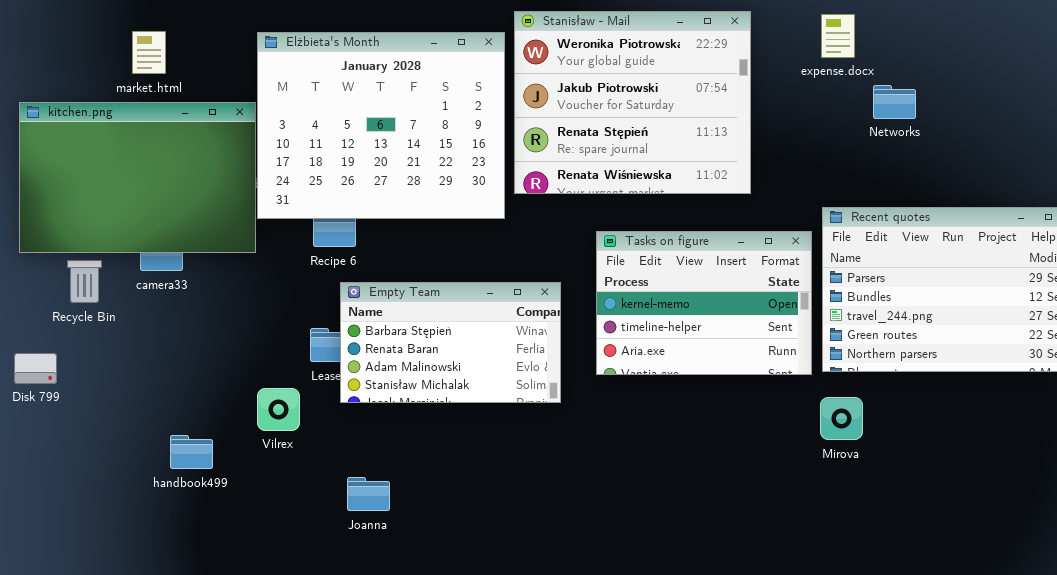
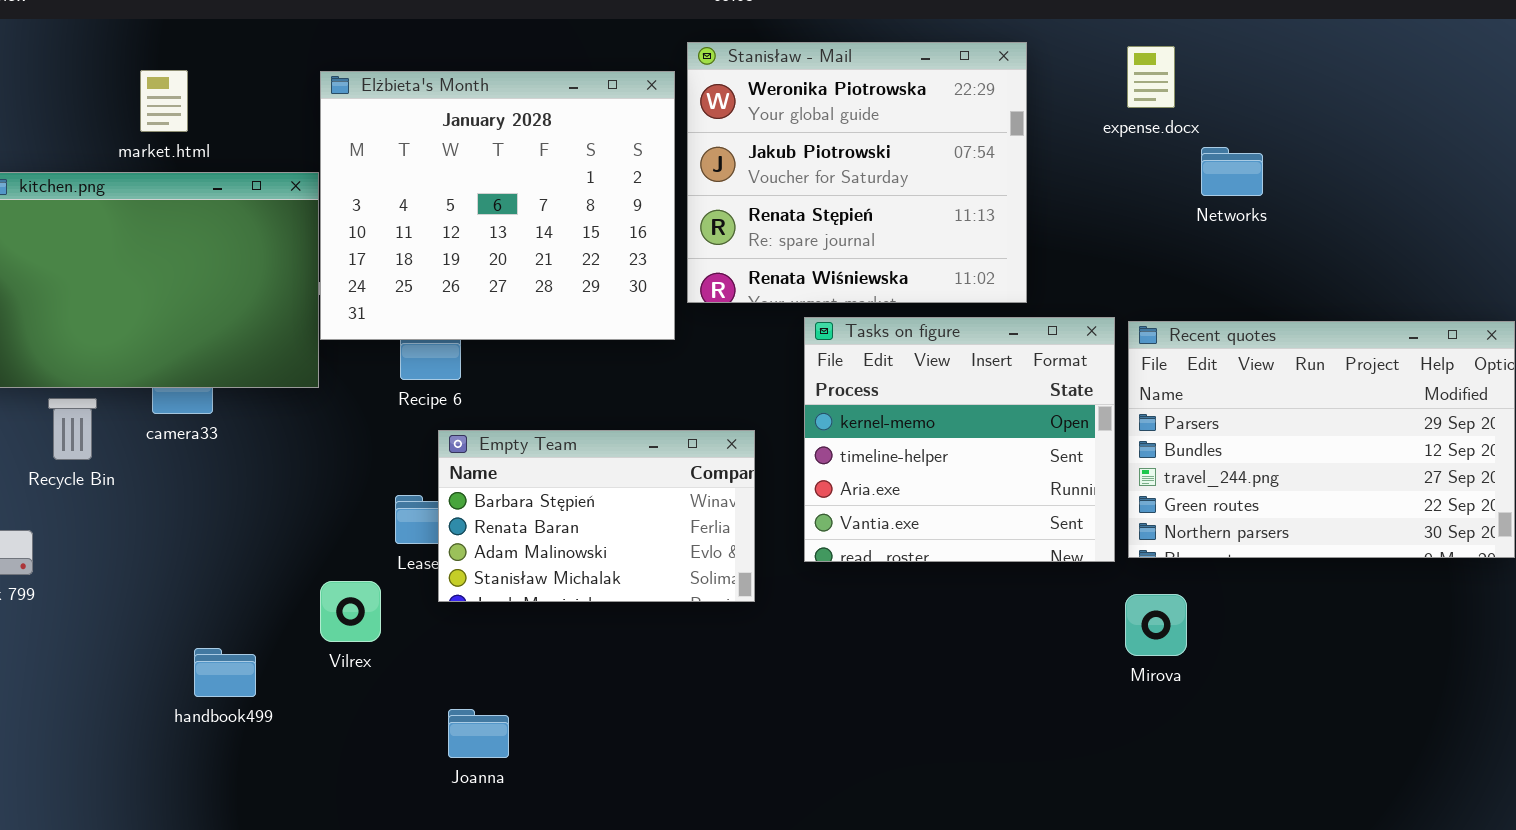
Tasks on figure: [596,231,812,375] -> [804,317,1115,562], resized

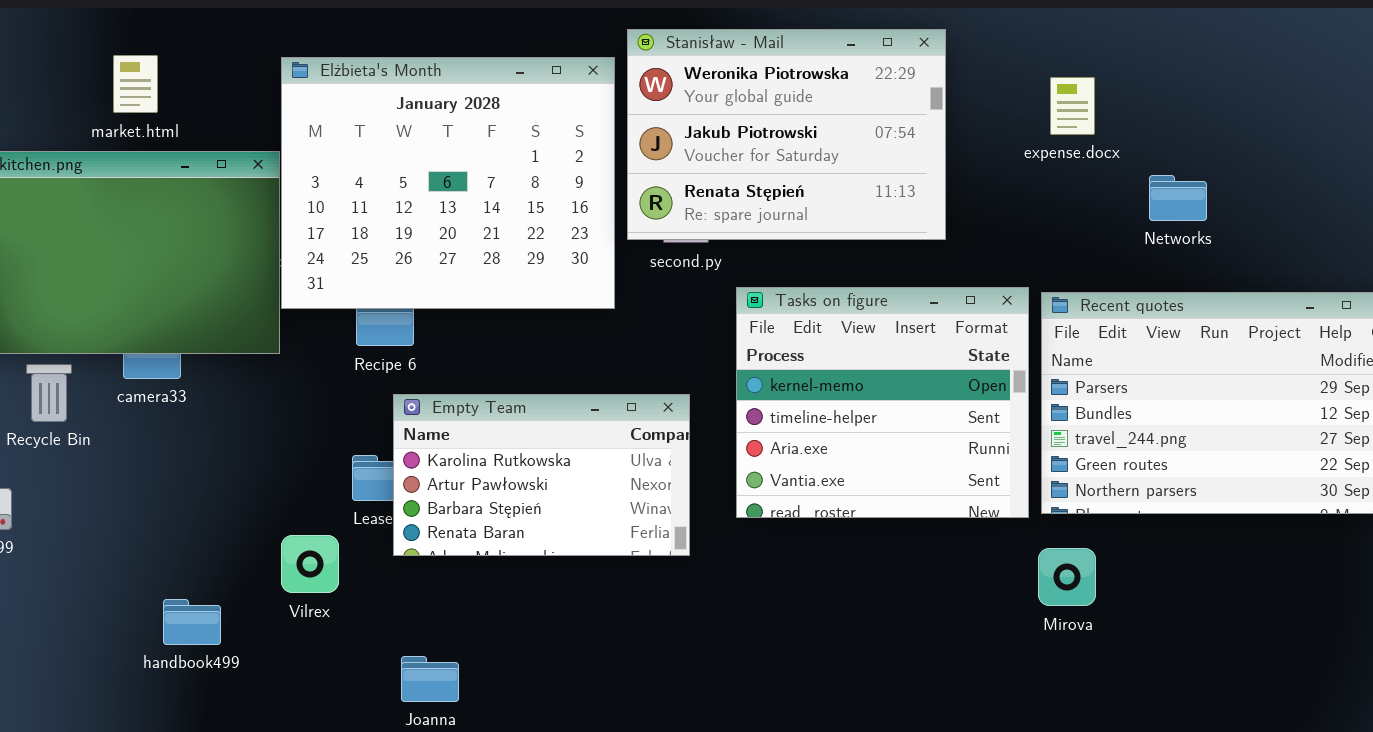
Stanisław - Mail: [687,42,1027,303] -> [627,29,946,240], resized
expense.docx: [1127,46,1175,108] -> [1050,77,1095,135], moved
Networks: [1201,147,1263,196] -> [1149,175,1207,221], moved
Empty Team: [438,430,755,602] -> [393,394,690,556], scrolled up 2 rows

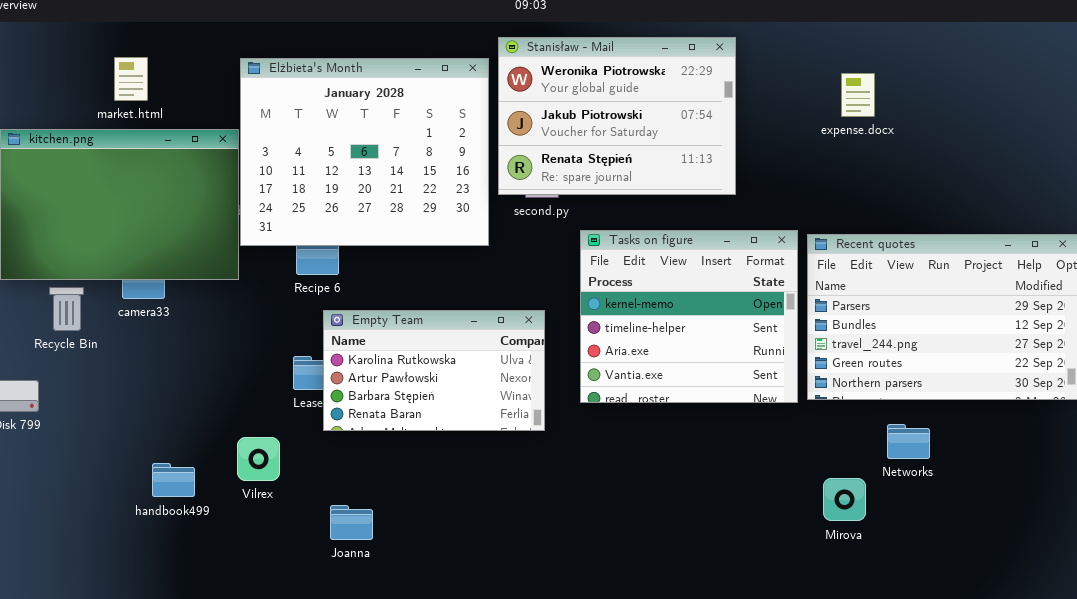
expense.docx: [1050,77,1095,135] -> [841,73,875,117], moved
Networks: [1149,175,1207,221] -> [887,424,930,459], moved
Vilrex: [281,535,339,593] -> [237,437,280,481], moved
Mirova: [1038,548,1096,606] -> [823,478,866,521], moved

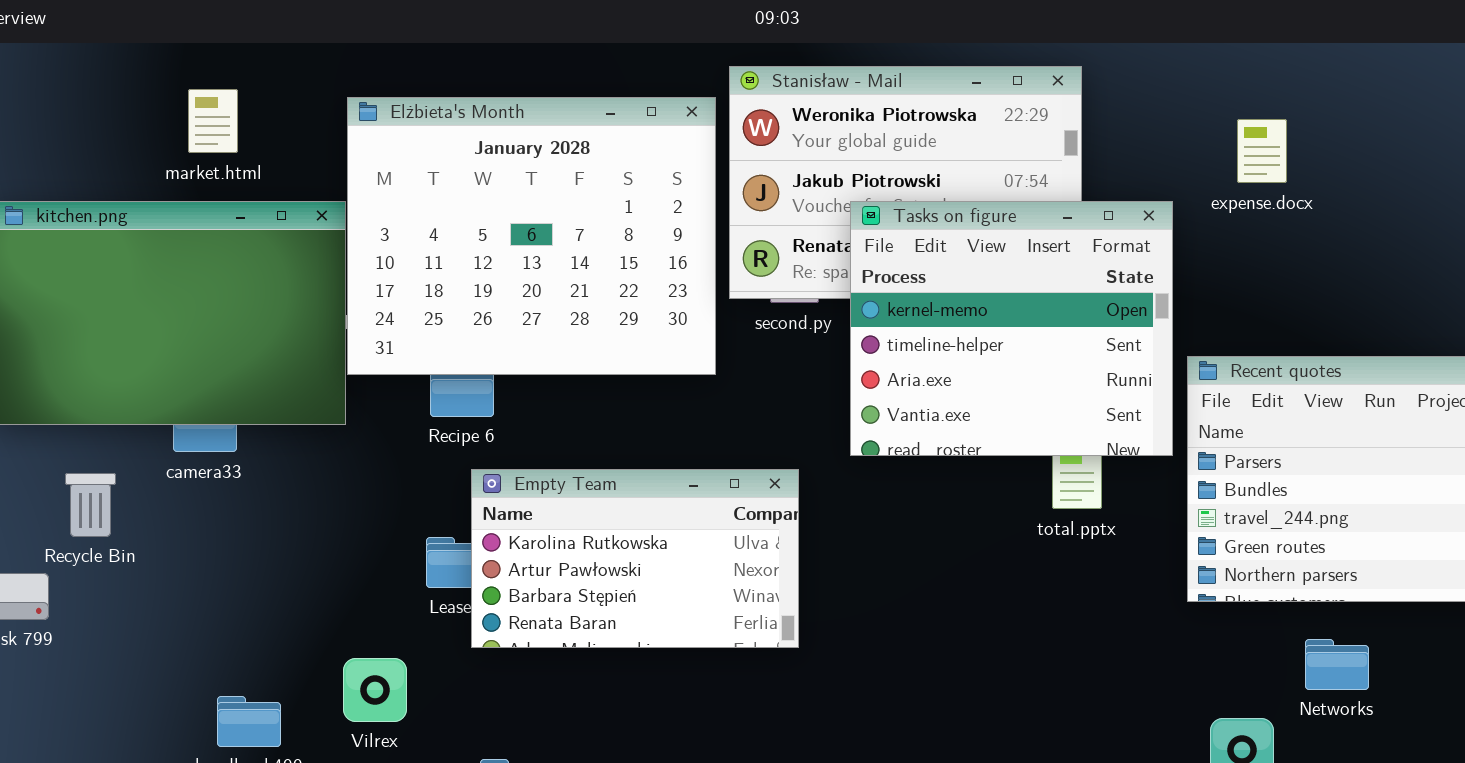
market.html: [114,57,148,101] -> [188,89,238,153], moved
Tasks on figure: [580,230,798,403] -> [850,201,1173,456], moved
Recycle Bin: [49,287,84,331] -> [65,473,116,537], moved

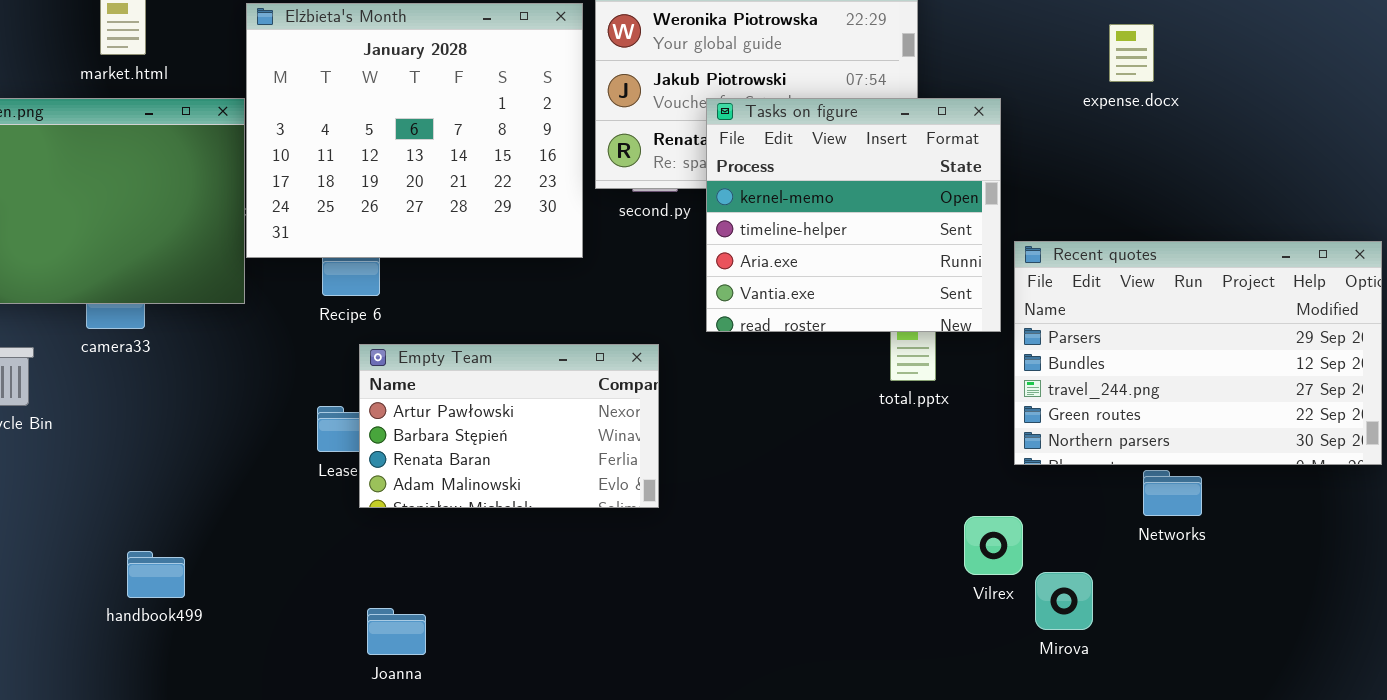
expense.docx: [1237,119,1287,183] -> [1109,24,1154,82], moved
Empty Team: [471,469,799,648] -> [359,344,659,508], scrolled down 1 row
Networks: [1305,639,1369,690] -> [1143,470,1202,516], moved
Vilrex: [343,658,407,722] -> [964,516,1023,575], moved

